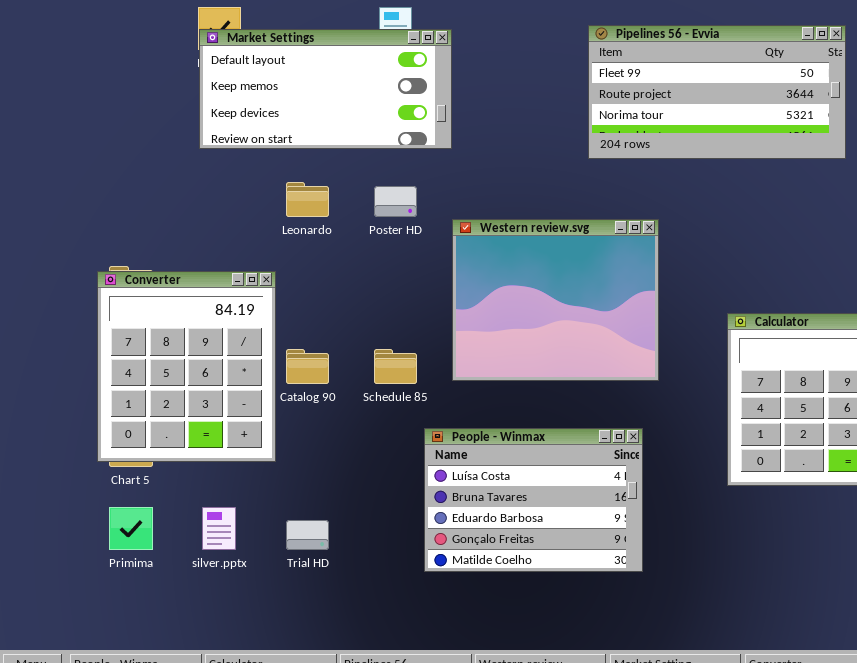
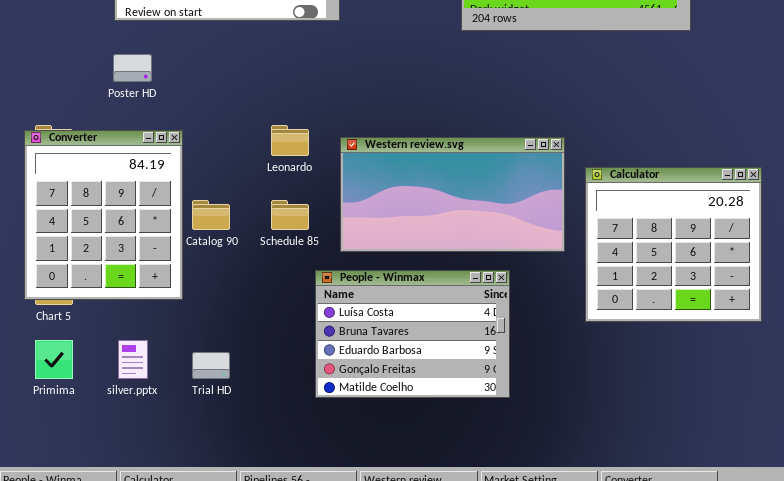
Leonardo: [286,182,329,217] -> [271,125,309,156], moved
Poster HD: [374,186,417,217] -> [113,54,152,82], moved
Western review.svg: [452,219,659,381] -> [340,137,565,252], moved, resized

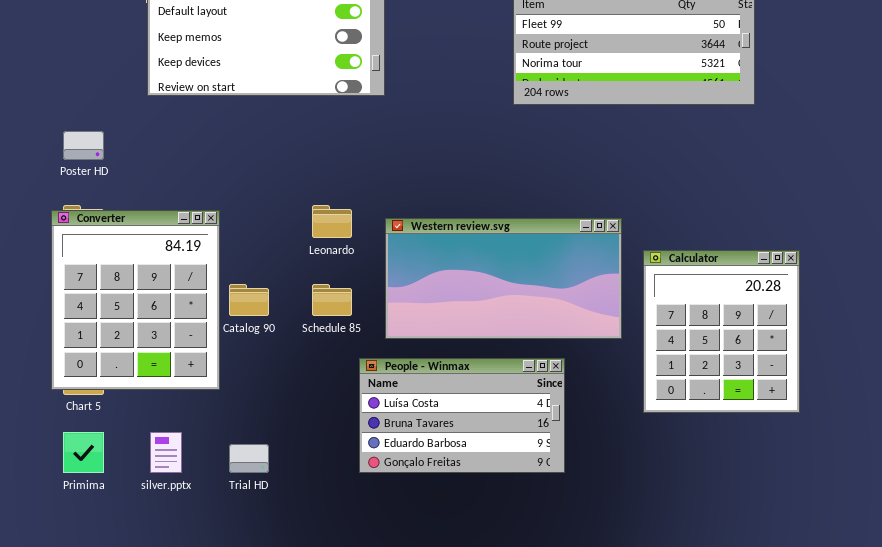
Poster HD: [113,54,152,82] -> [63,131,104,160], moved
Calculator: [585,167,762,322] -> [643,250,800,413], resized
People - Winmax: [315,270,510,398] -> [359,358,565,473], resized

